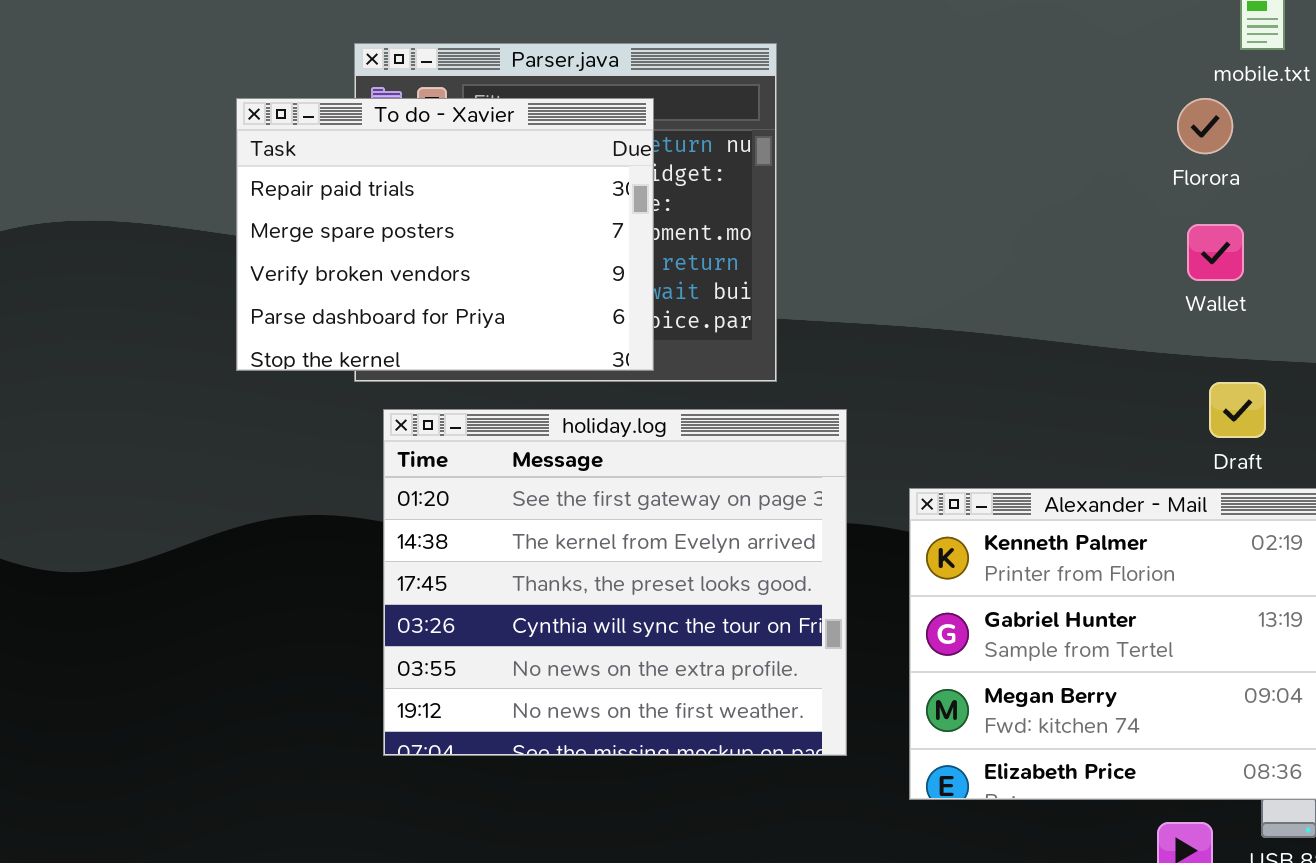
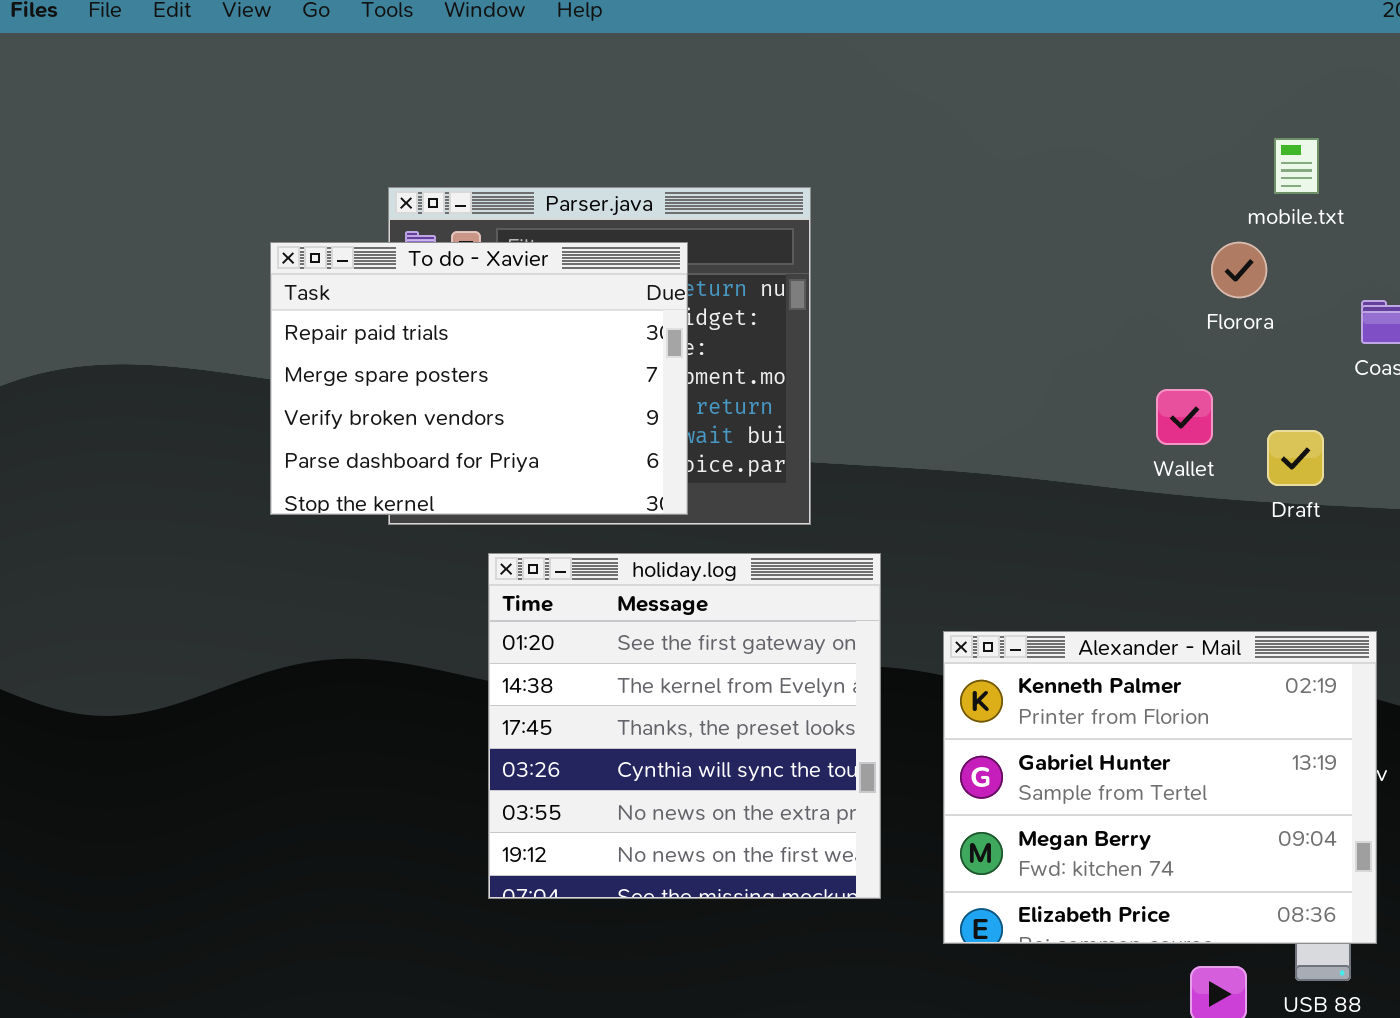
Wallet: [1187,224,1244,281] -> [1156,389,1213,445], moved
Draft: [1209,382,1266,438] -> [1267,430,1324,486], moved
holiday.log: [383,409,847,756] -> [488,553,881,899], resized

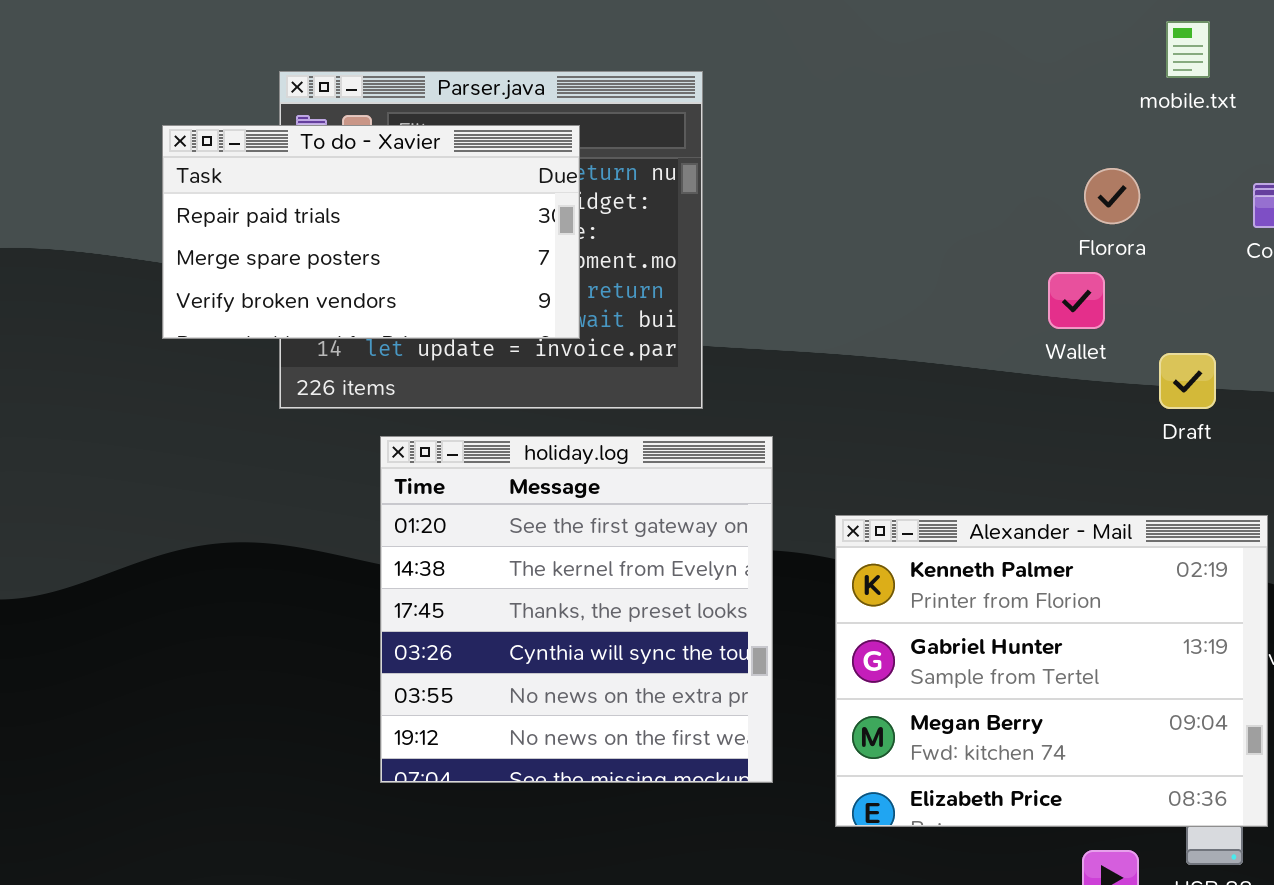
To do - Xavier: [270,242,688,515] -> [162,125,580,339], resized
Florora: [1211,242,1267,298] -> [1084,168,1140,224], moved
Draft: [1267,430,1324,486] -> [1159,353,1216,409], moved

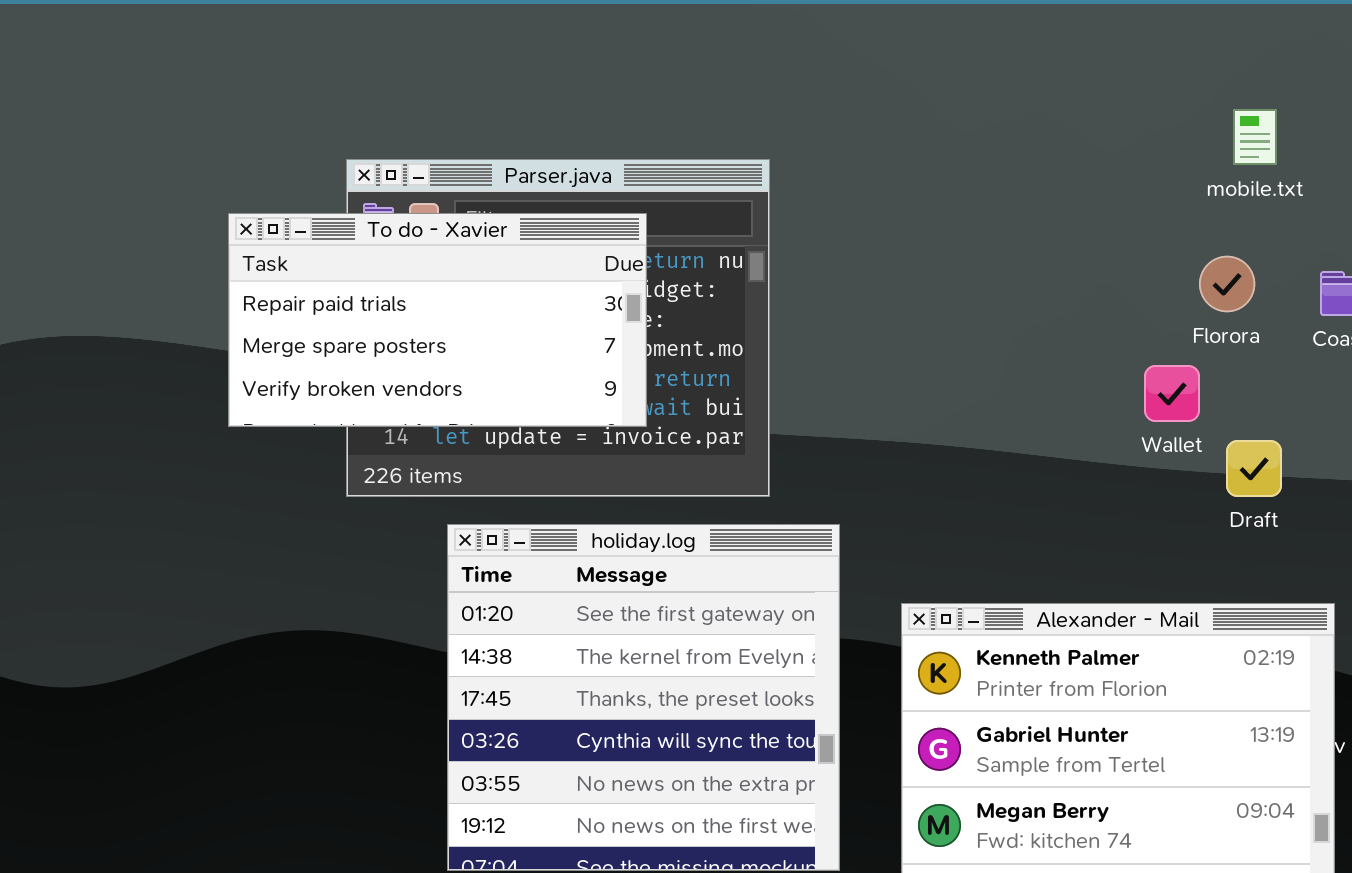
Florora: [1084,168,1140,224] -> [1199,256,1255,312], moved
Wallet: [1048,272,1105,329] -> [1144,365,1200,422], moved

